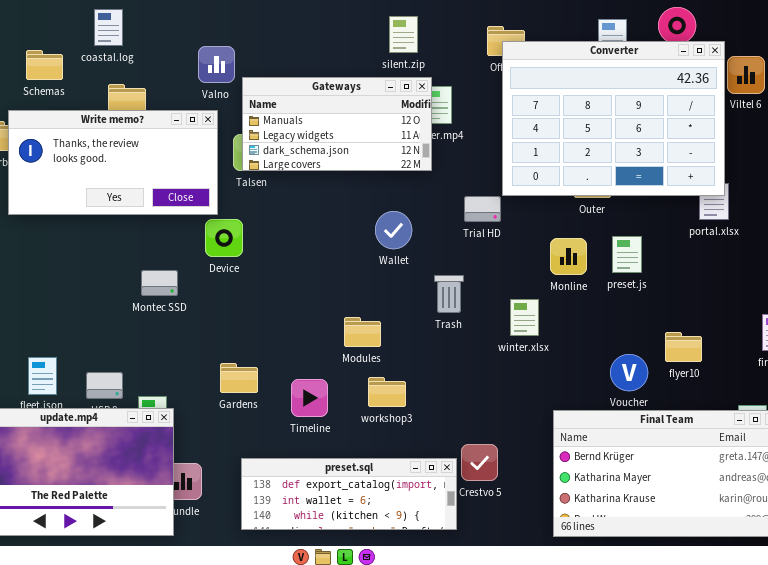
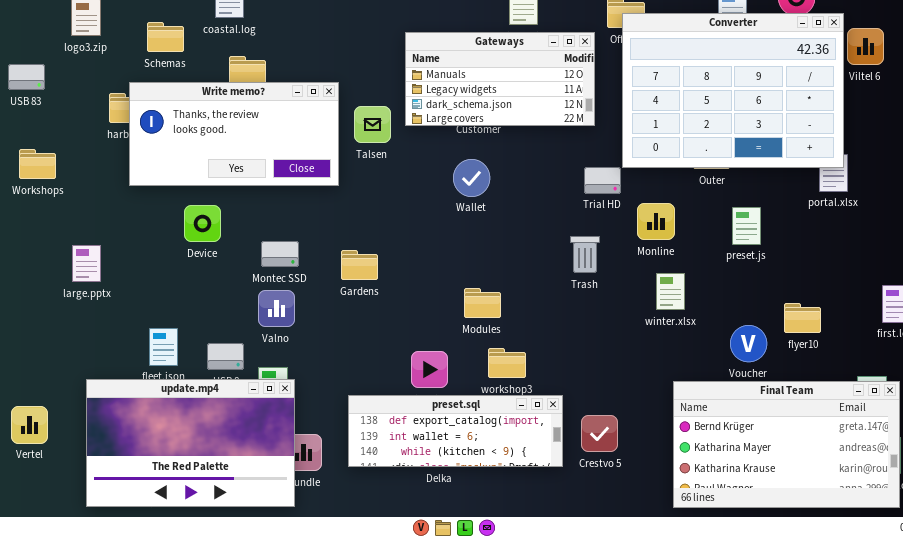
Valno: [198,46,235,83] -> [258,290,295,327], moved
Gateways: [242,77,432,171] -> [405,32,595,126], moved
Wallet: [375,211,412,249] -> [453,159,490,197], moved
Device: [205,219,243,257] -> [184,205,221,242], moved
Monline: [550,238,587,275] -> [637,203,675,240], moved
Trash: [434,275,464,313] -> [570,236,600,273], moved
winter.xlsx: [510,299,539,336] -> [656,273,685,310], moved
Gardens: [220,363,258,393] -> [341,250,378,280], moved
preset.sql: [241,458,457,530] -> [348,395,563,467], moved

